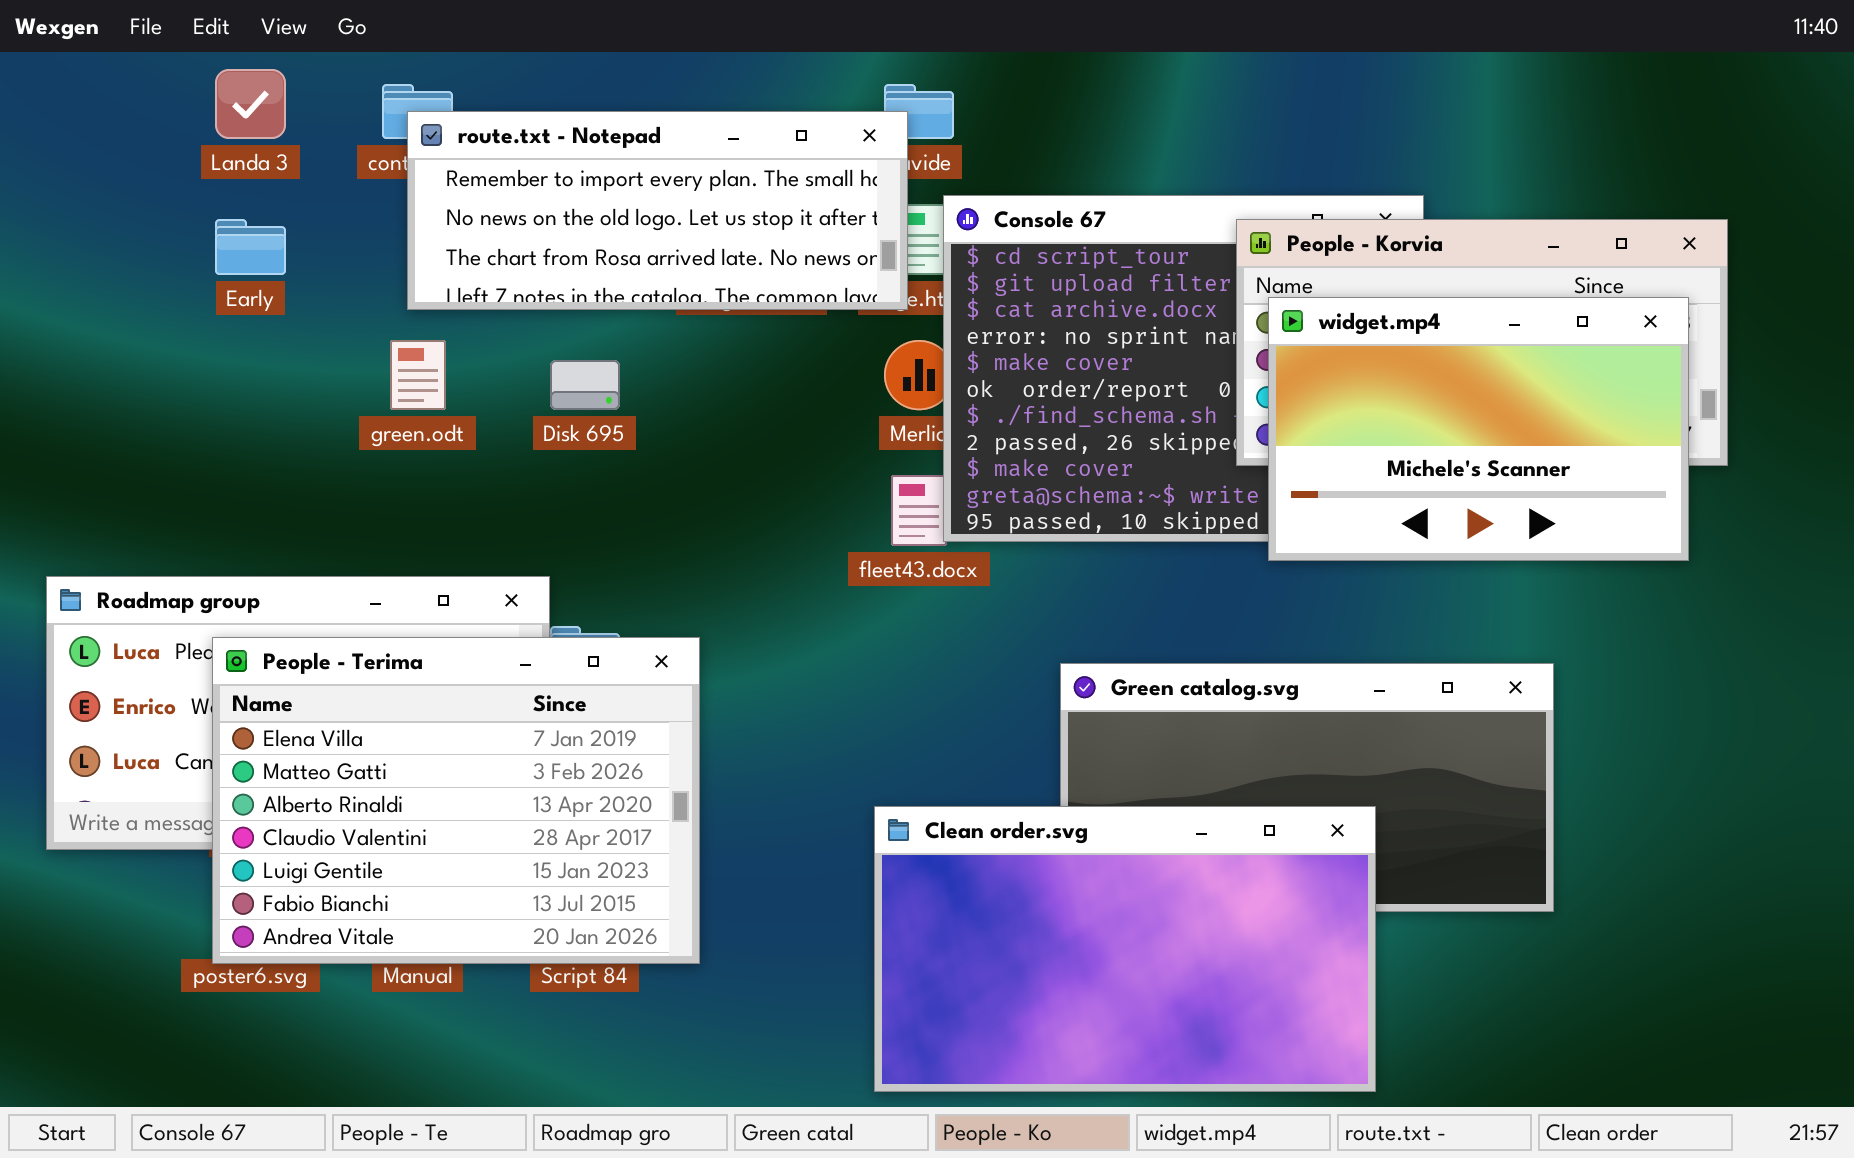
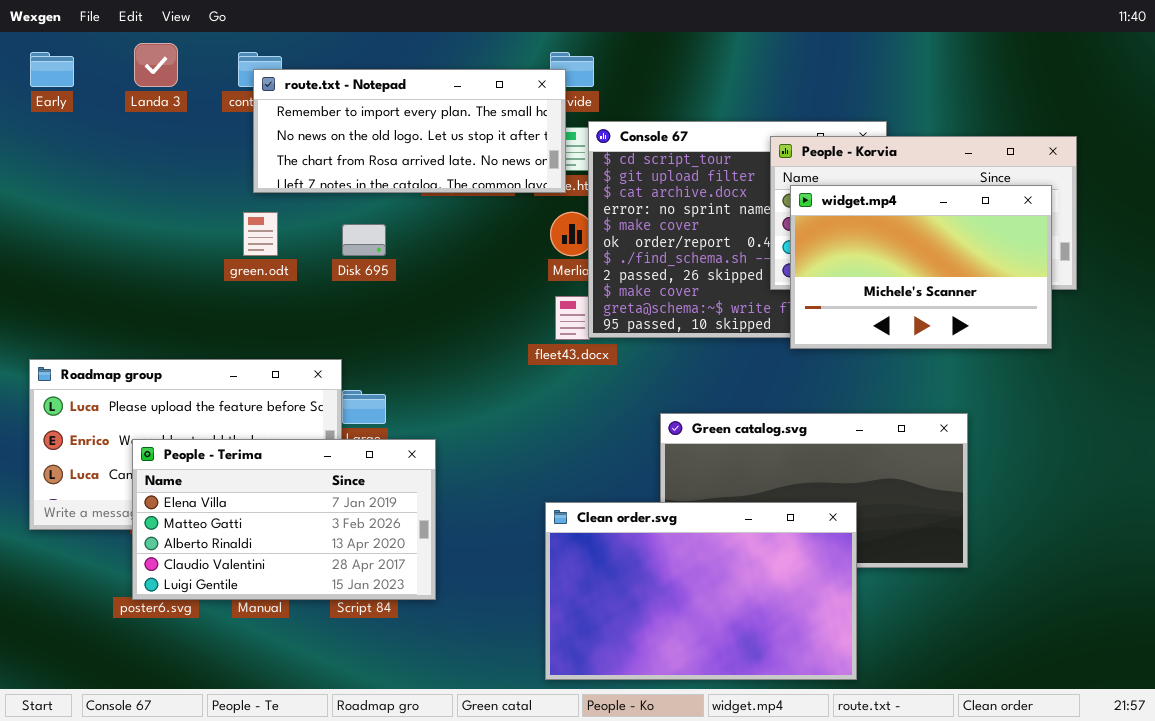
Early: [215,219,286,275] -> [30,52,74,87], moved
People - Terima: [212,637,700,964] -> [132,439,436,600], resized

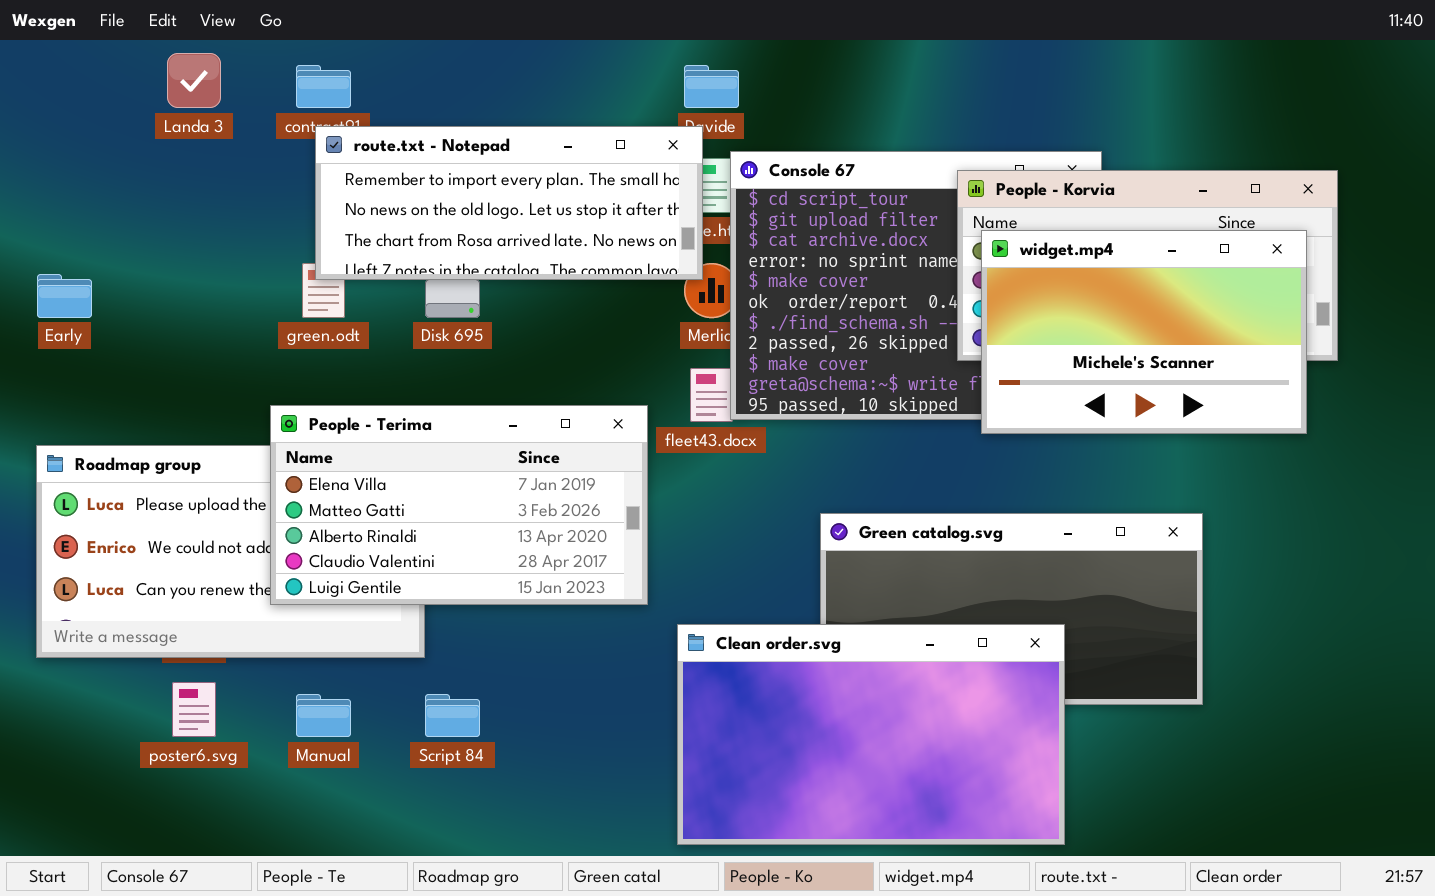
Early: [30,52,74,87] -> [37,274,92,318], moved
route.txt - Notepad: [253,69,566,193] -> [315,126,703,280], moved
People - Terima: [132,439,436,600] -> [270,405,648,605], moved

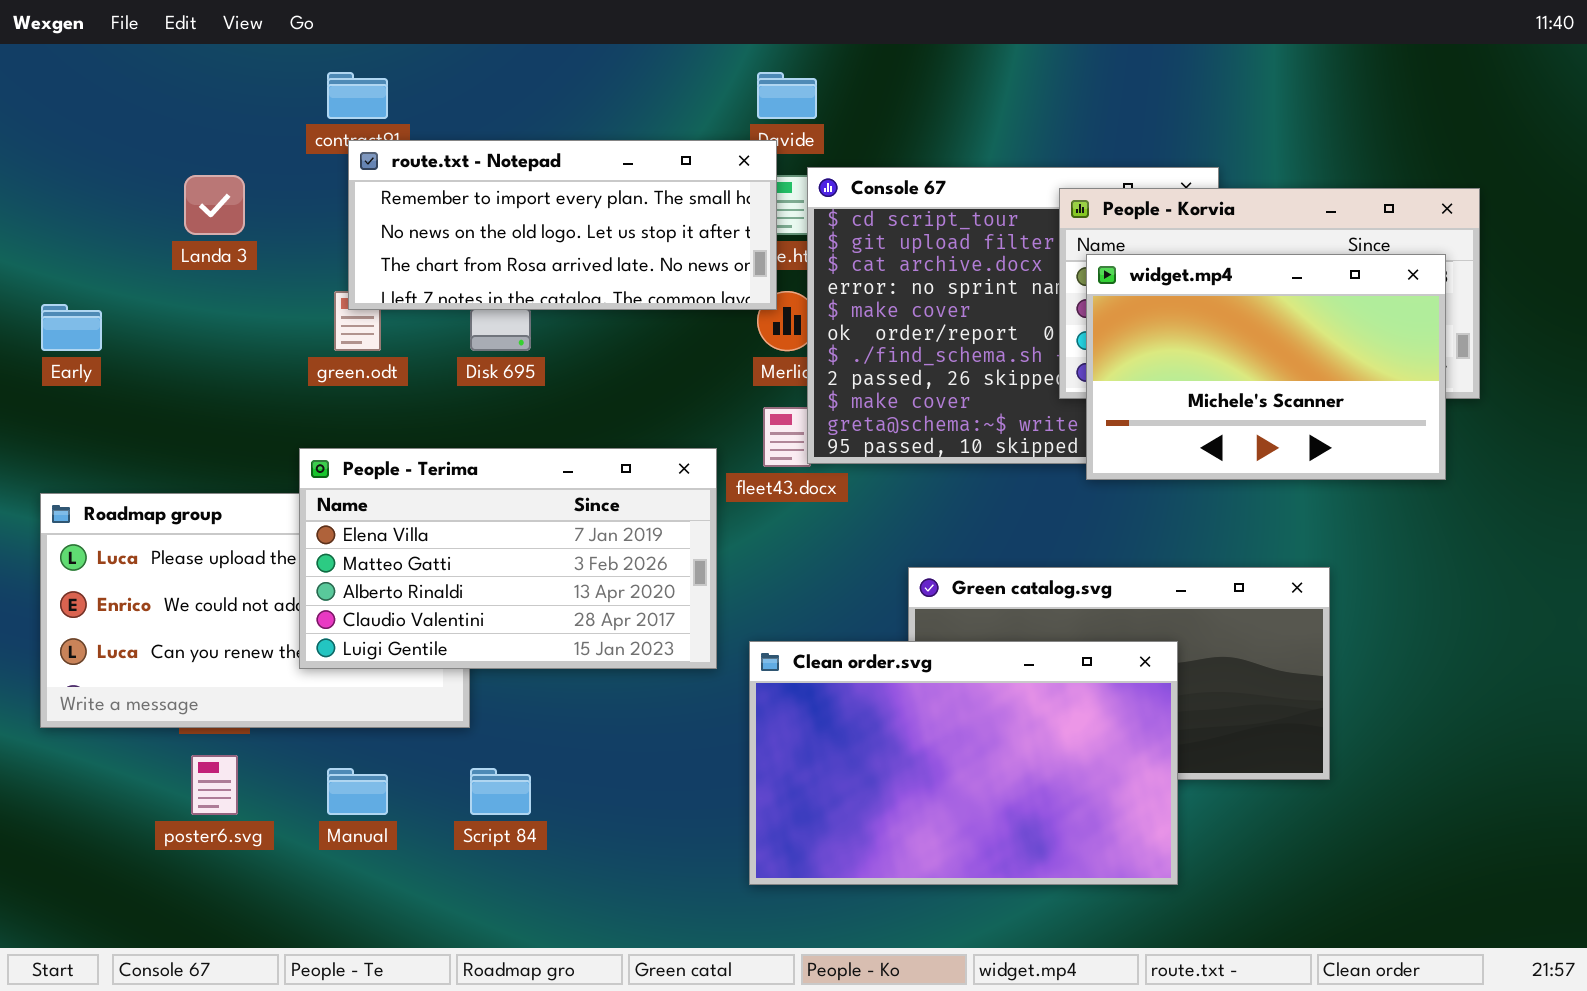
Landa 3: [167,53,221,108] -> [184,175,245,235], moved
Clean order.svg: [677,624,1065,845] -> [749,641,1178,885], moved

